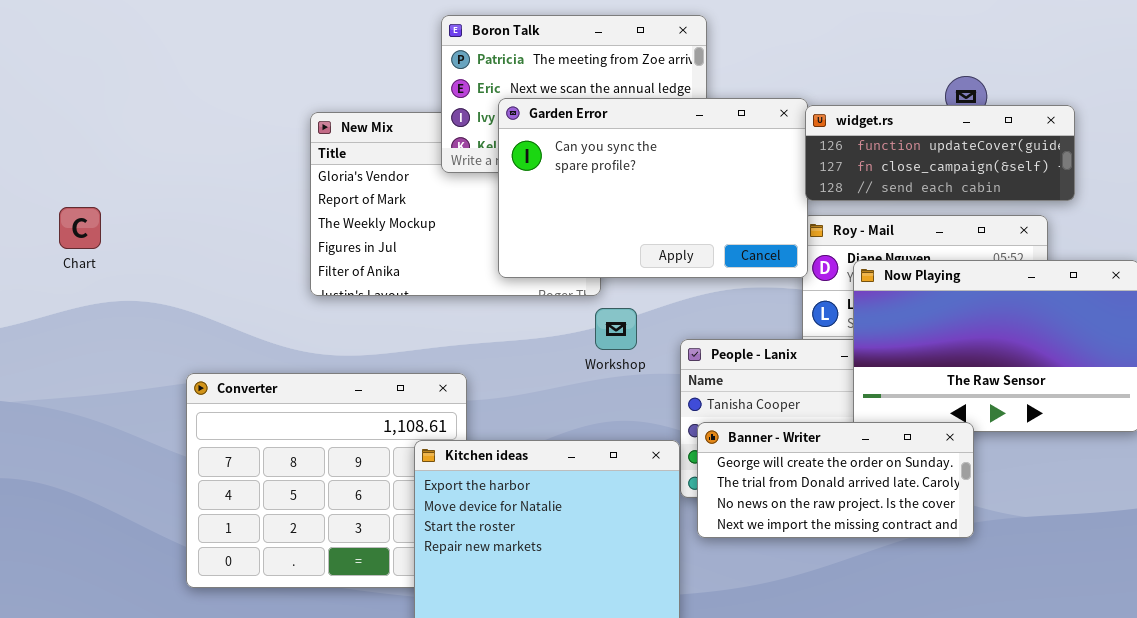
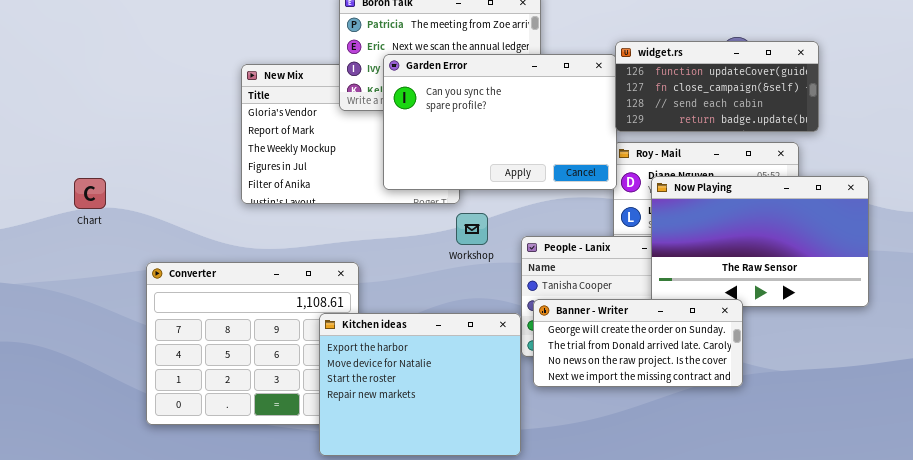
widget.rs: [805,105,1075,201] -> [615,41,819,132], resized
Chart: [59,207,101,249] -> [74,178,106,209], moved

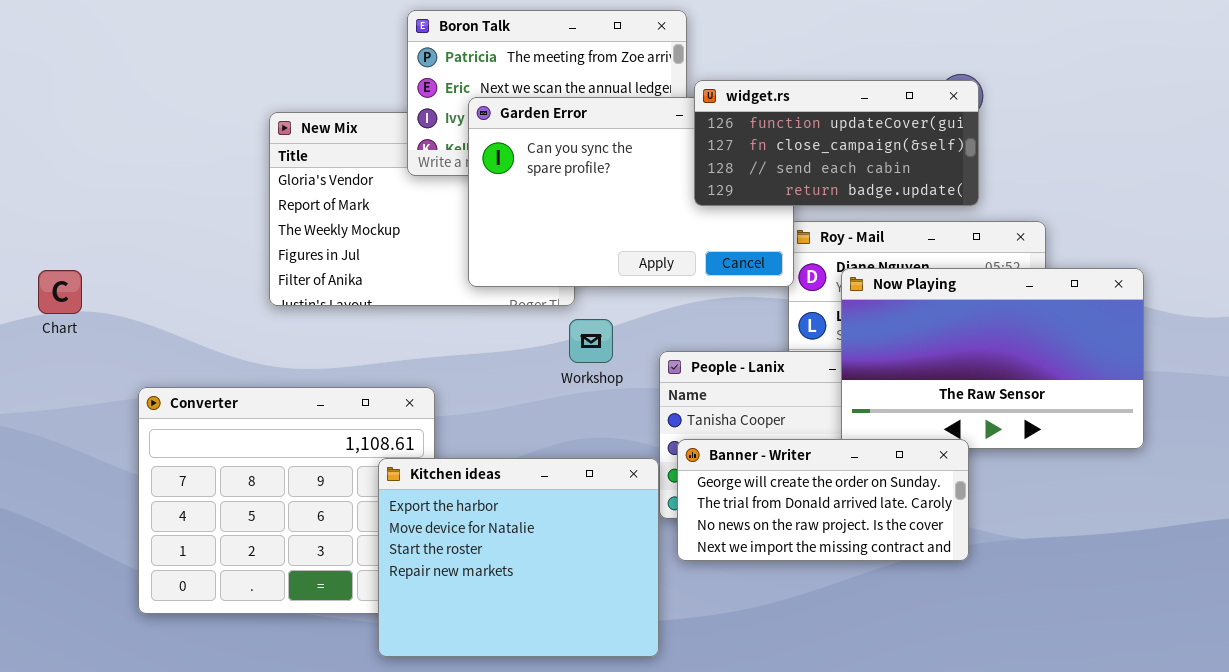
widget.rs: [615,41,819,132] -> [694,80,979,206], moved

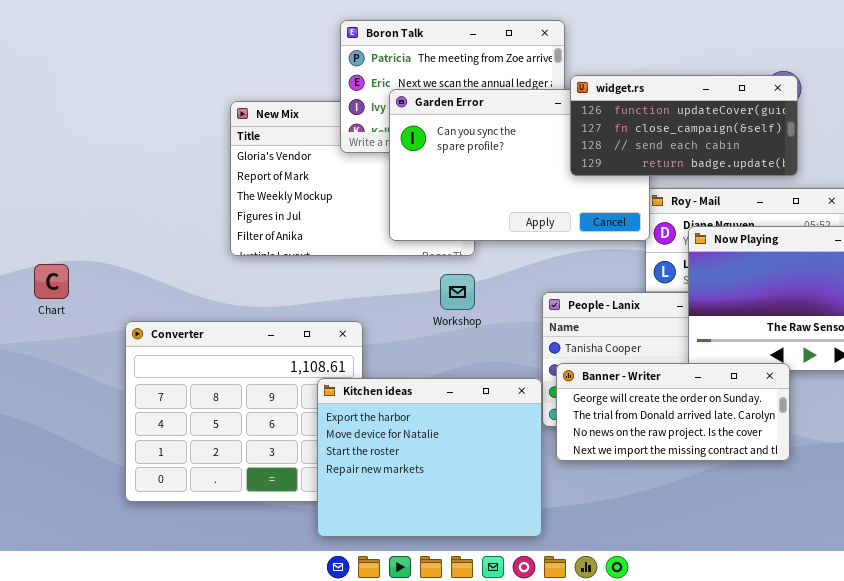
Chart: [38,270,82,314] -> [34,264,69,299], moved
Workshop: [569,319,613,363] -> [440,274,475,310], moved

